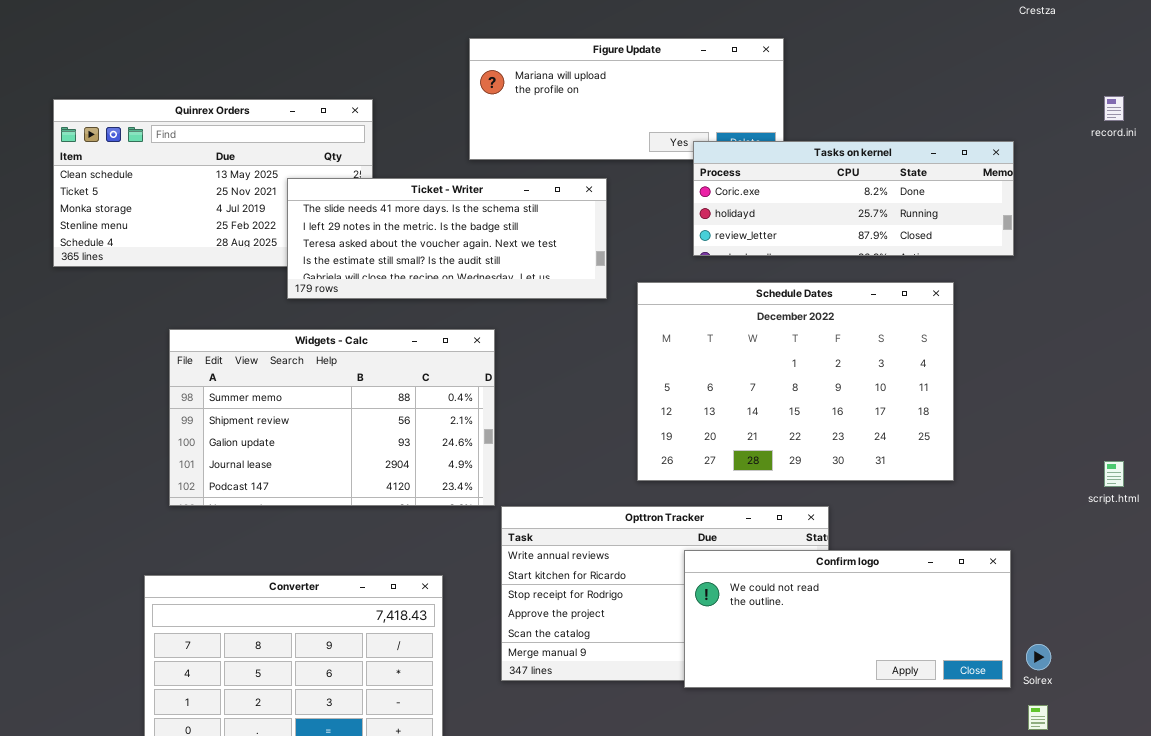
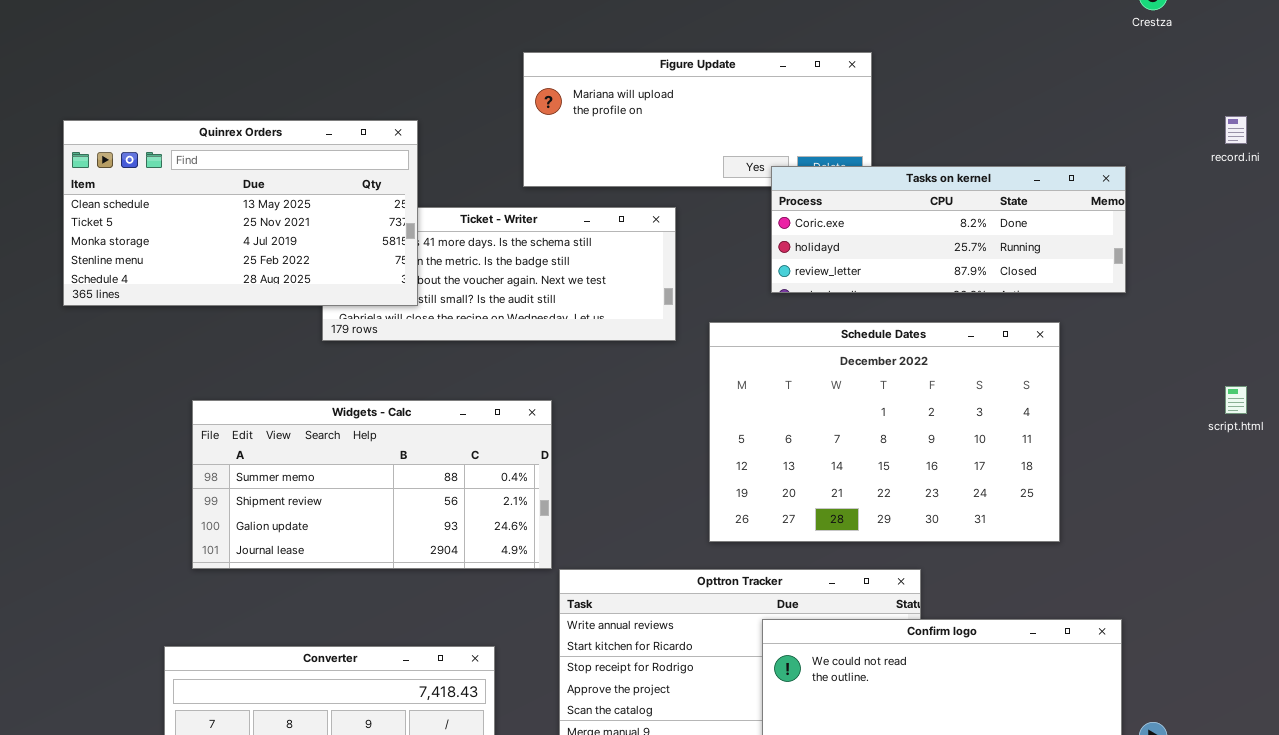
Quinrex Orders: [53,99,373,267] -> [63,120,418,306], raised
Widgets - Calc: [169,329,495,506] -> [192,400,552,569], resized
script.html: [1104,461,1124,487] -> [1225,386,1247,414], moved

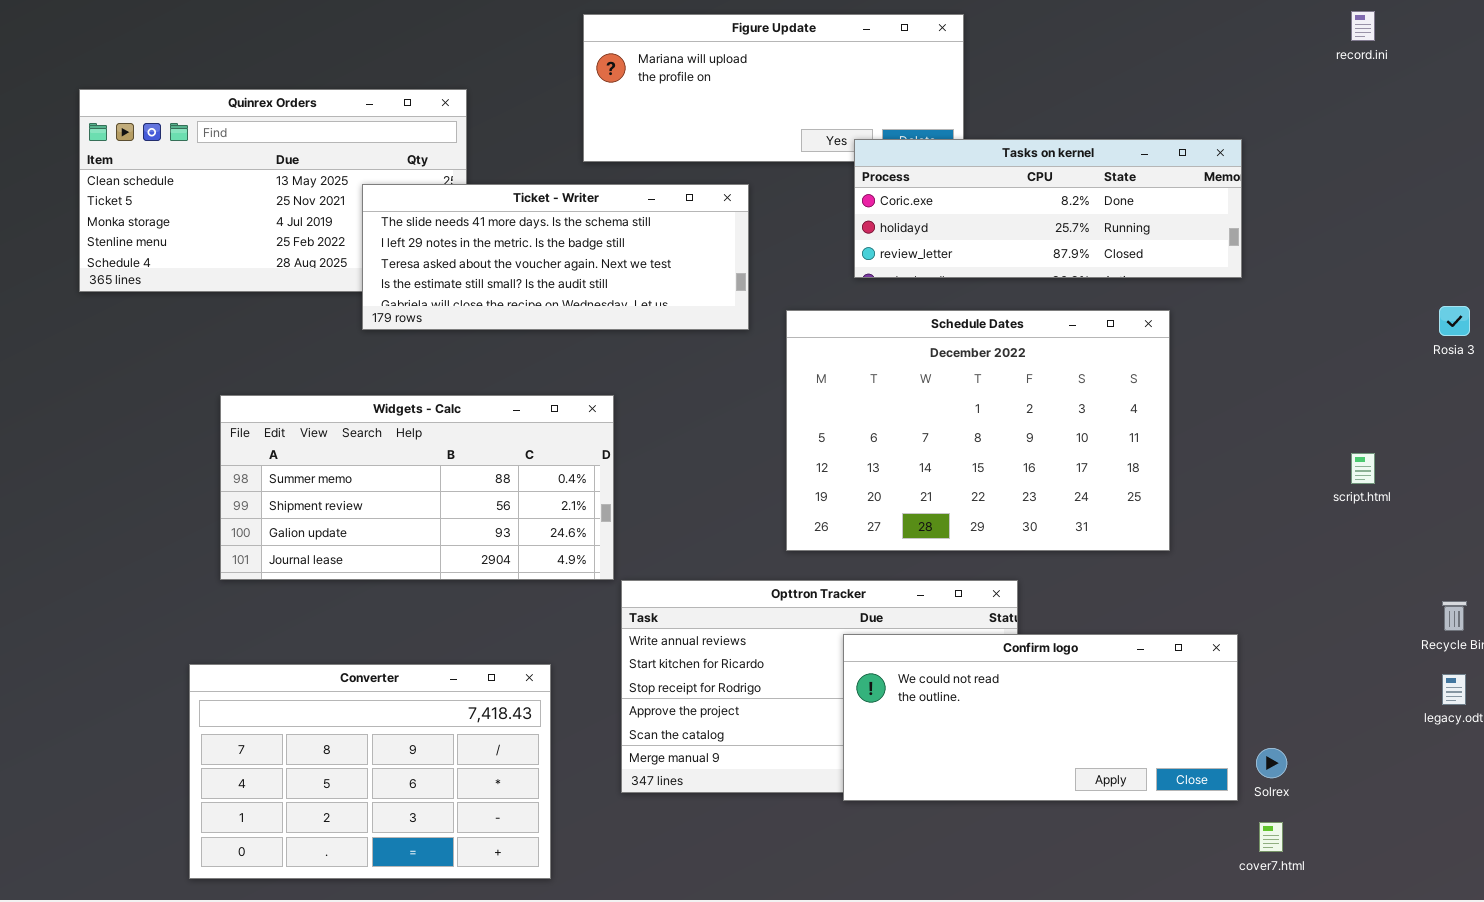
record.ini: [1225,116,1247,144] -> [1351,11,1375,41], moved
Ticket - Writer: [322,207,676,341] -> [362,184,749,330], raised
script.html: [1225,386,1247,414] -> [1351,453,1375,484], moved

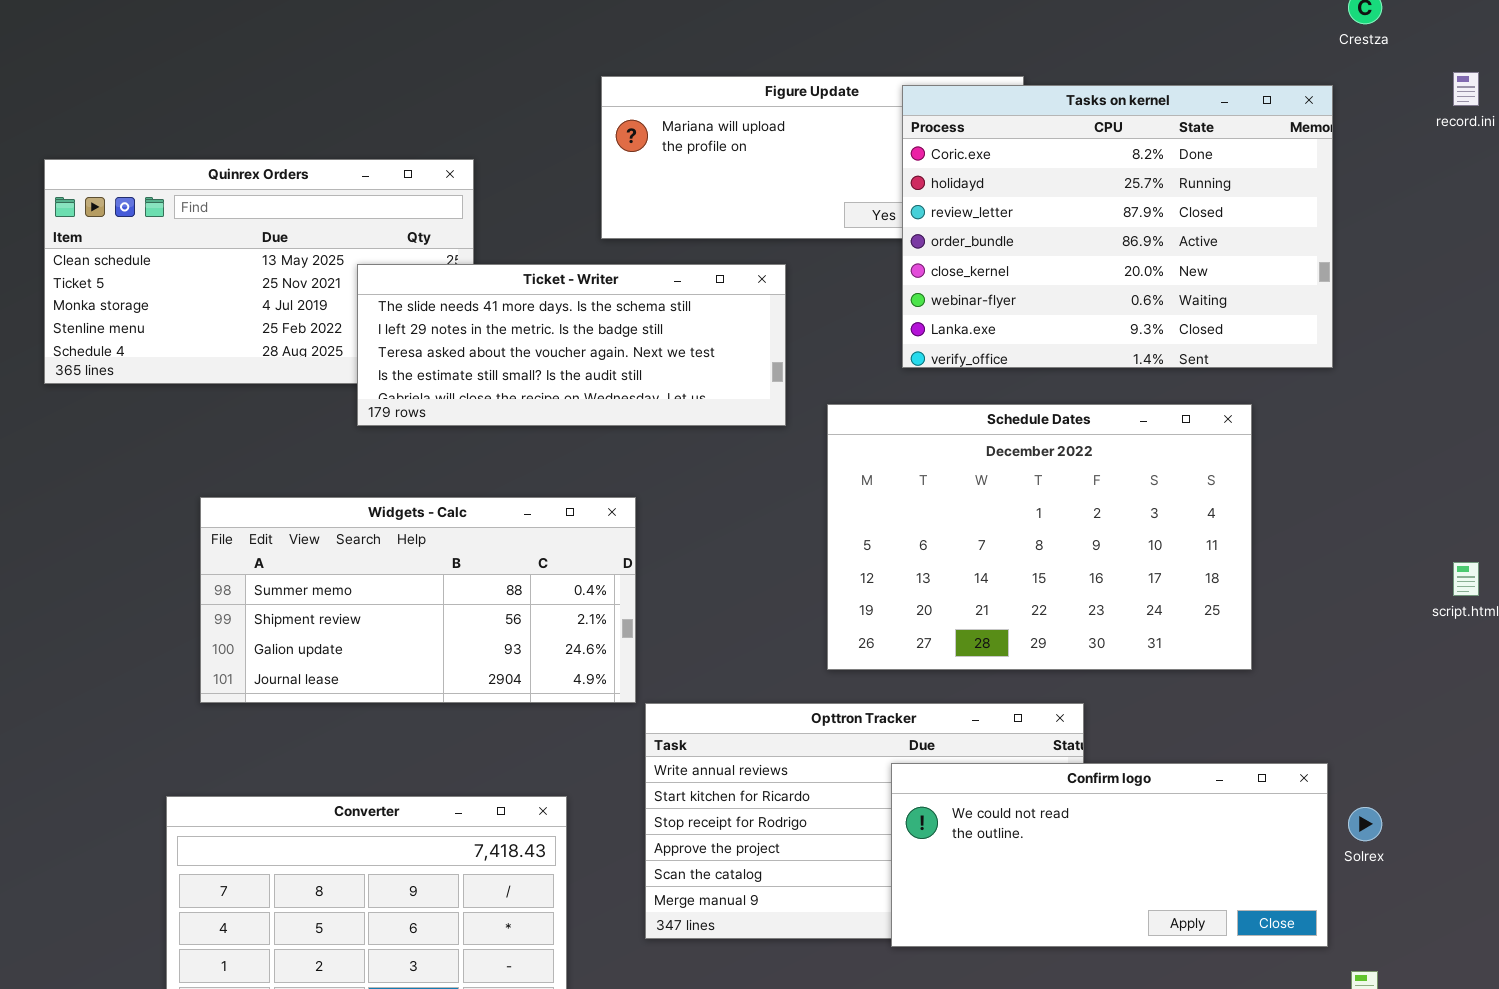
Tasks on kernel: [854,139,1242,278] -> [902,85,1333,368], resized
Solrex: [1256,748,1287,778] -> [1348,807,1382,841], moved

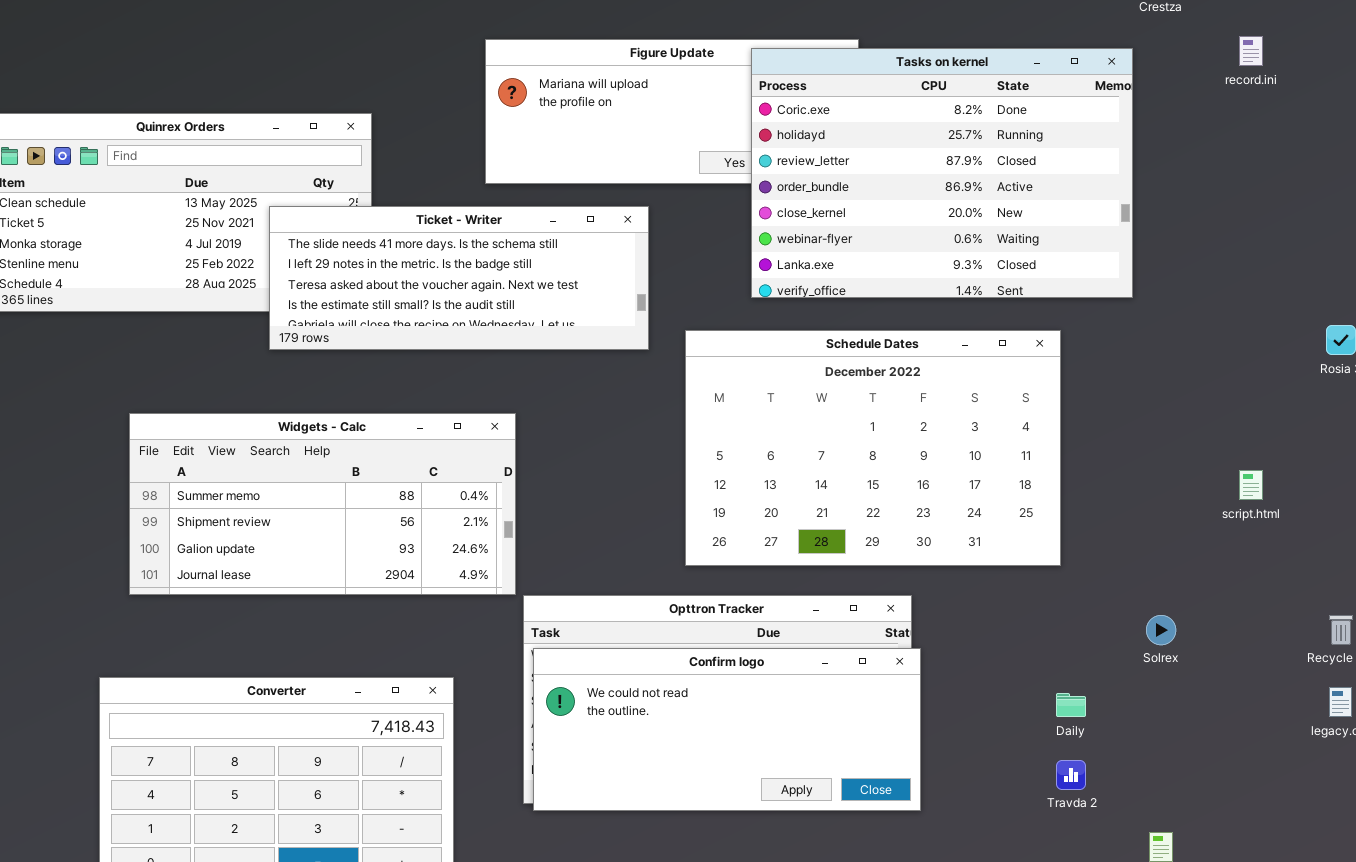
Confirm logo: [891,763,1328,947] -> [533,648,921,811], moved
Solrex: [1348,807,1382,841] -> [1146,615,1176,645], moved

